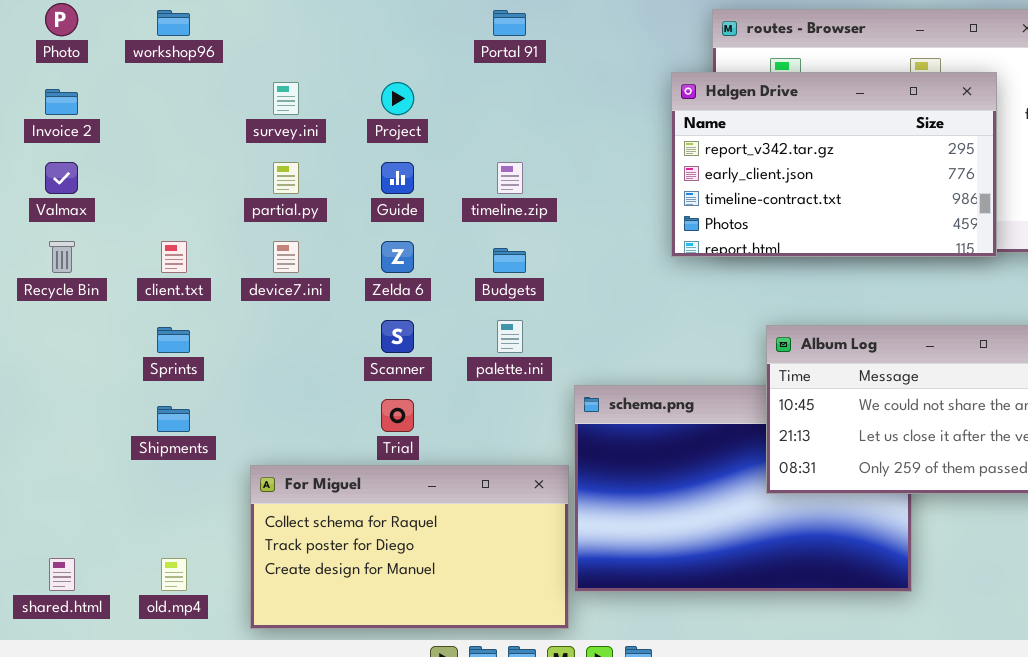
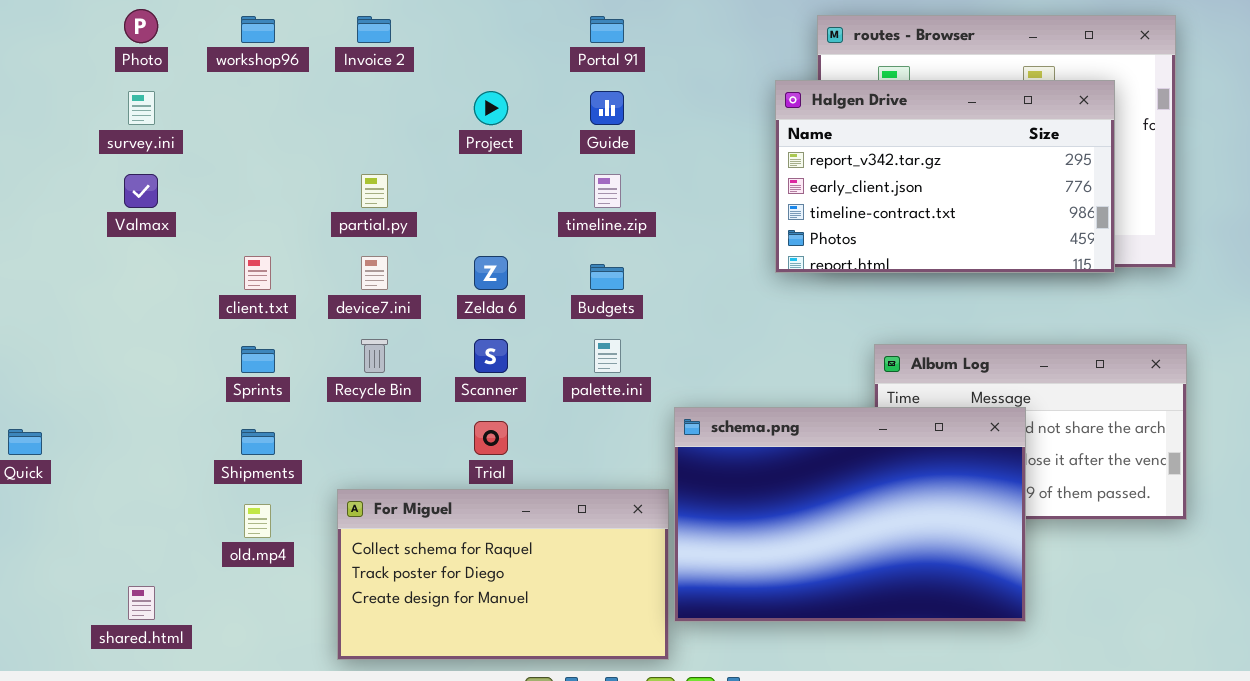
survey.ini: [273,82,299,115] -> [128,91,155,125], moved
Invoice 2: [45,89,78,115] -> [357,16,391,43], moved
Guide: [381,162,414,194] -> [590,91,624,125], moved
Recycle Bin: [49,241,75,273] -> [361,339,388,373], moved
schema.png: [574,385,912,592] -> [674,407,1026,622], raised
old.mp4: [161,558,187,591] -> [244,504,271,538], moved

